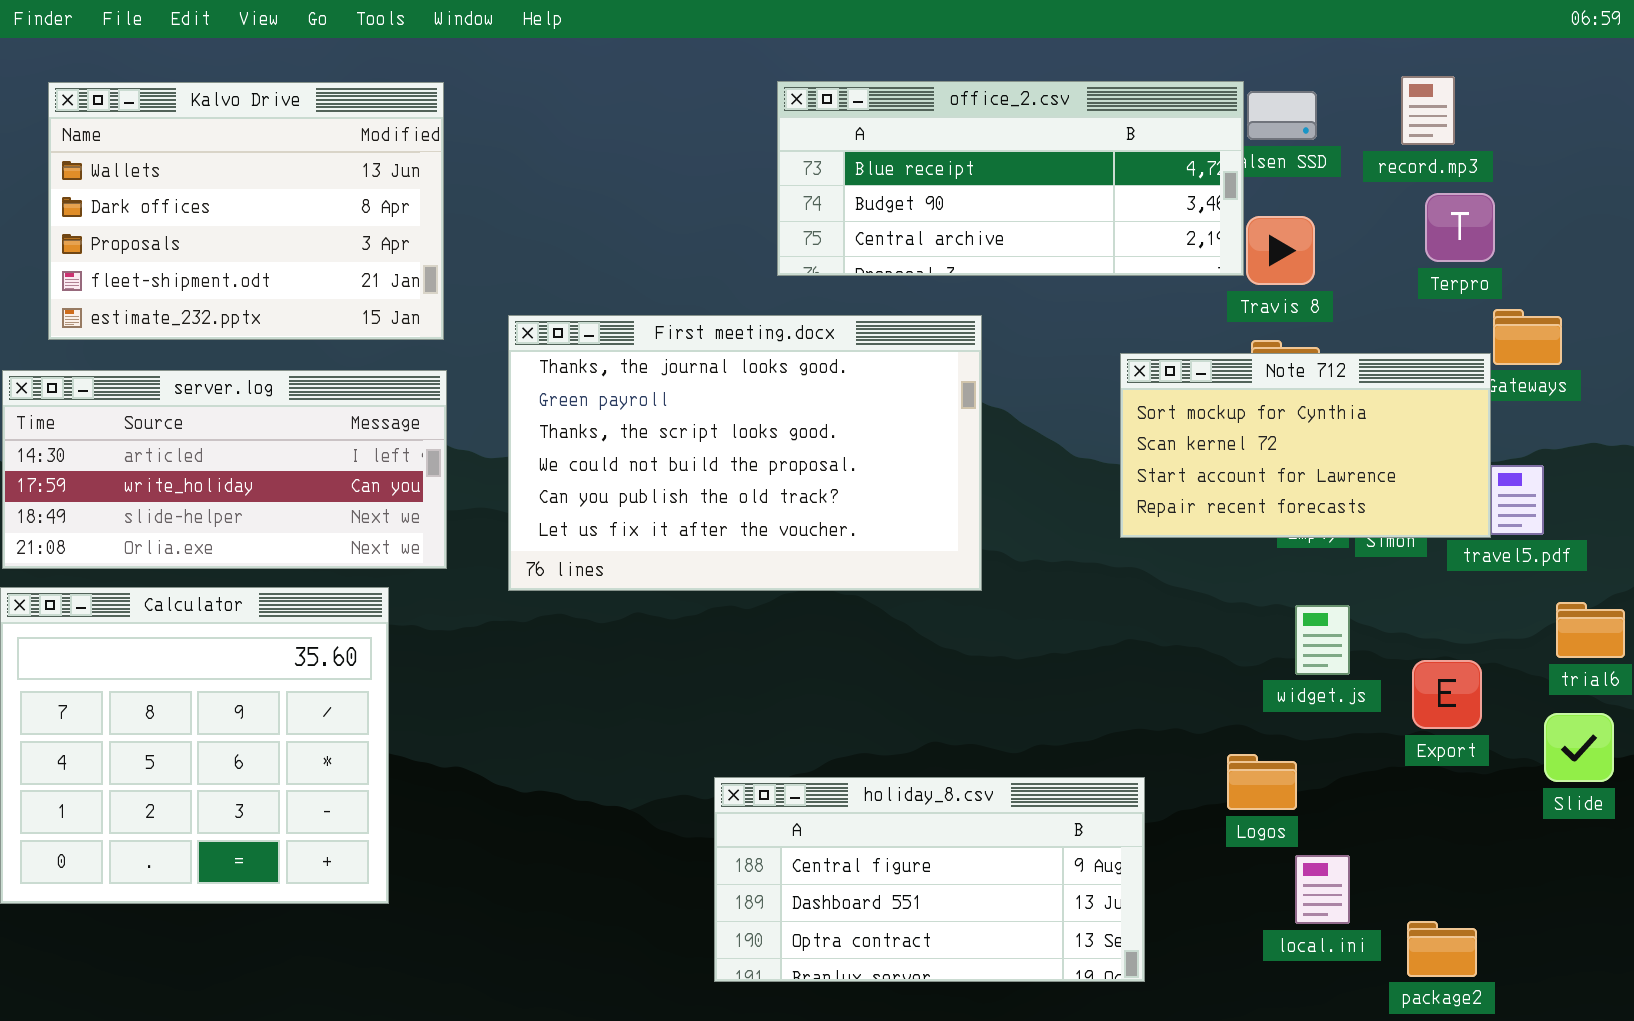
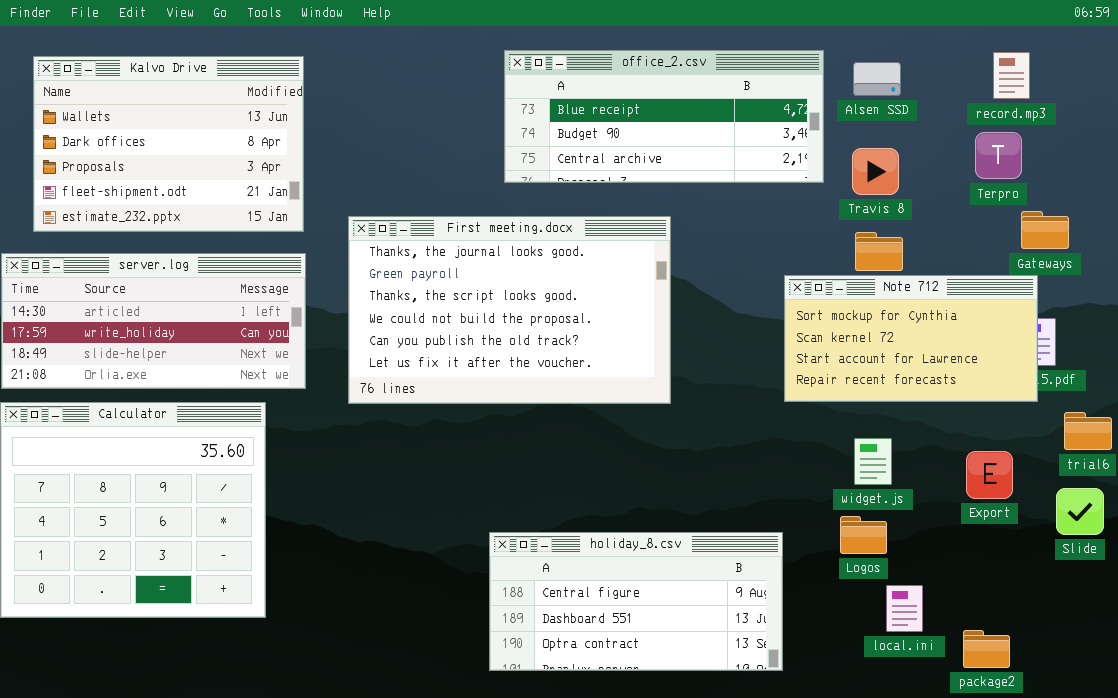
record.mp3: [1401,76,1455,145] -> [993,52,1030,99], moved
office_2.csv: [777,81,1244,276] -> [504,50,824,183], moved
Note 712: [1120,353,1491,538] -> [784,275,1038,402], moved
widget.js: [1295,605,1350,675] -> [854,438,892,485], moved

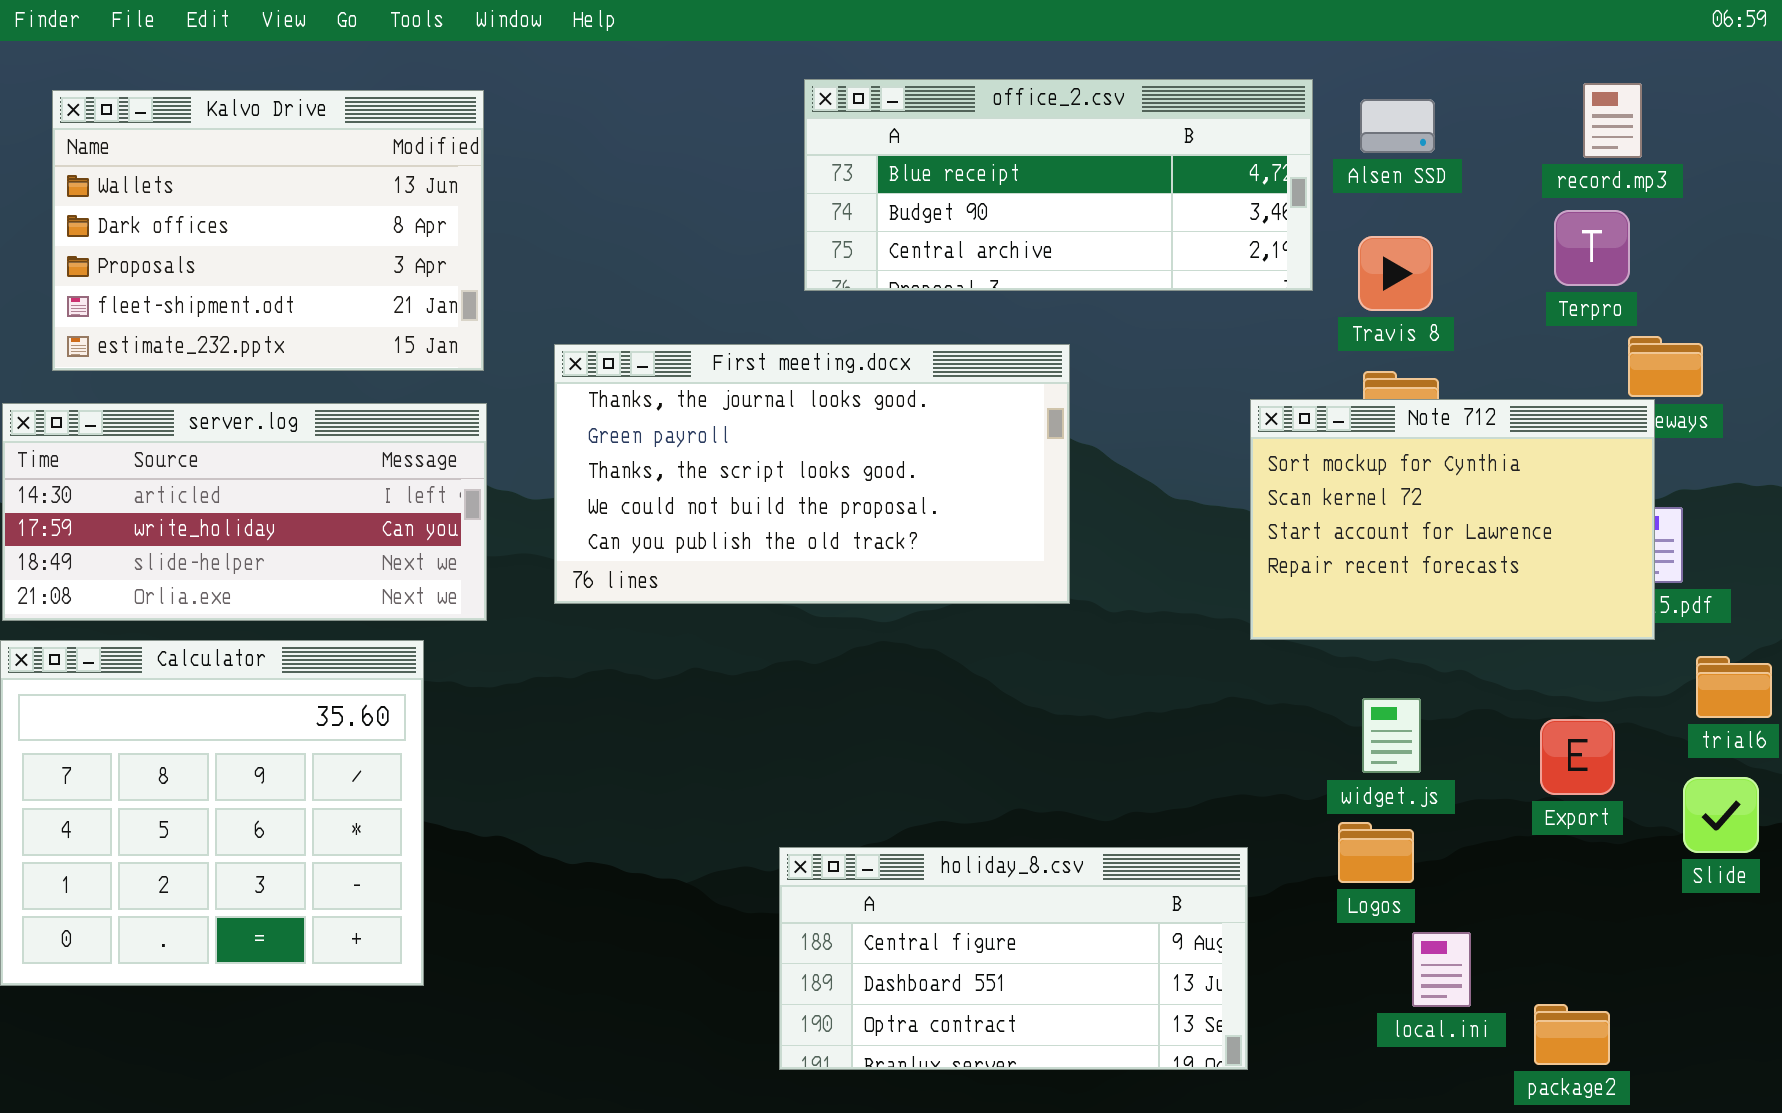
First meeting.docx: [348,216,671,404] -> [554,344,1070,604], resized
Note 712: [784,275,1038,402] -> [1250,399,1655,640], resized

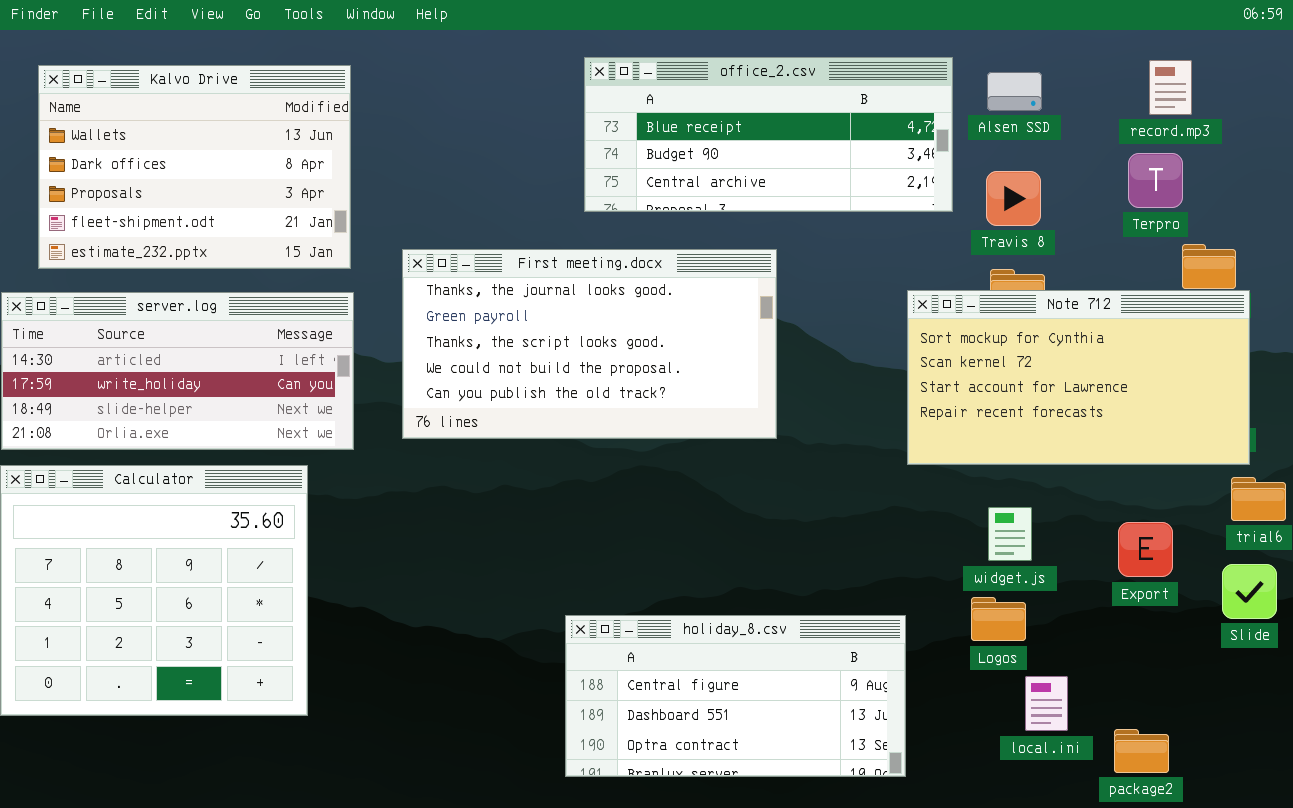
Note 712: [1250,399,1655,640] -> [907,290,1250,465], resized

